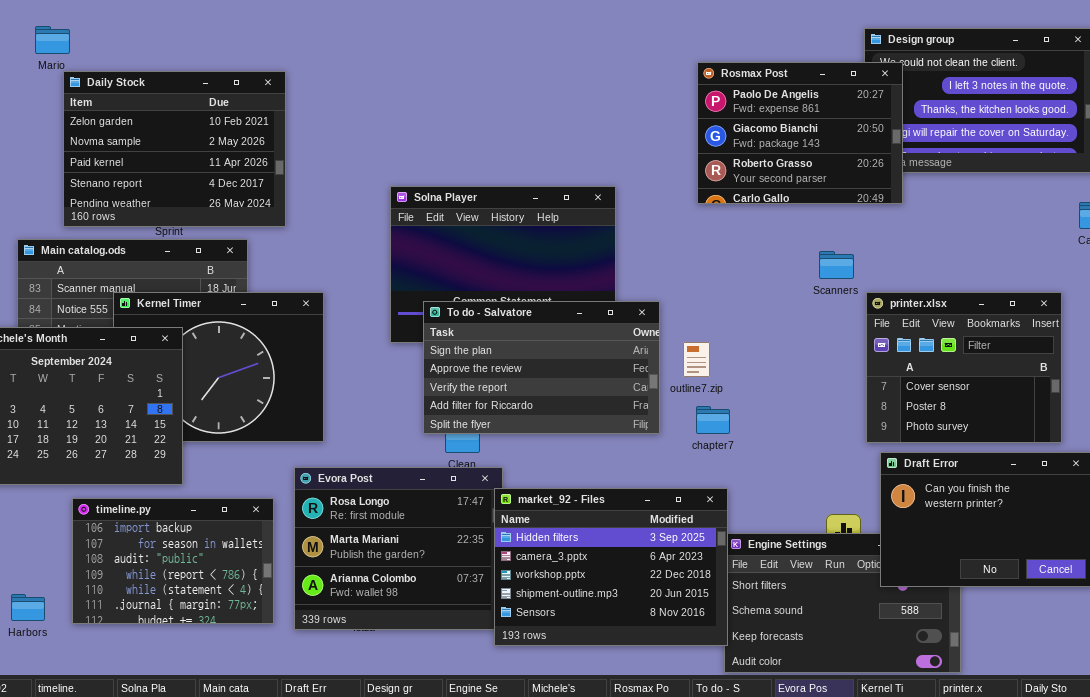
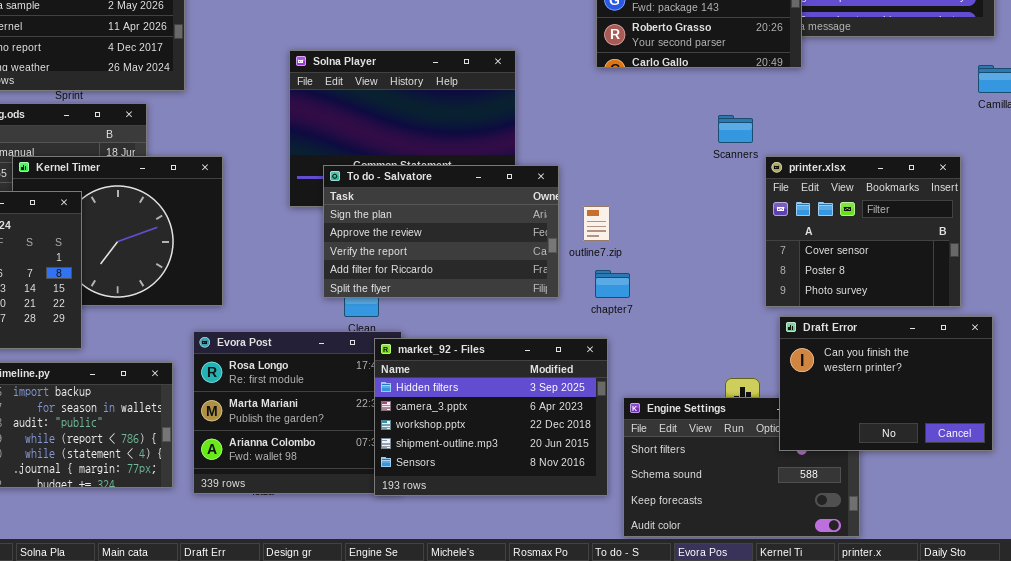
market_92 - Files: [494,488,728,646] -> [374,338,608,496], moved

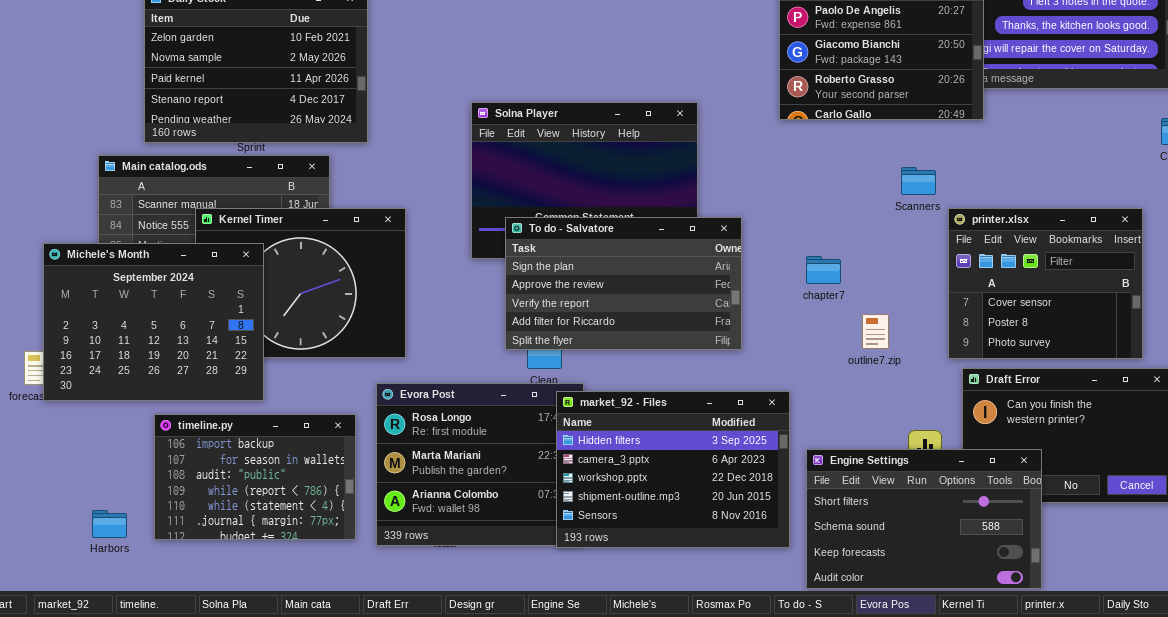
outline7.zip: [583,206,610,241] -> [862,314,889,349], moved
chapter7: [595,270,630,298] -> [806,256,841,284], moved
Engine Settings: [623,397,860,537] -> [806,449,1042,589], raised

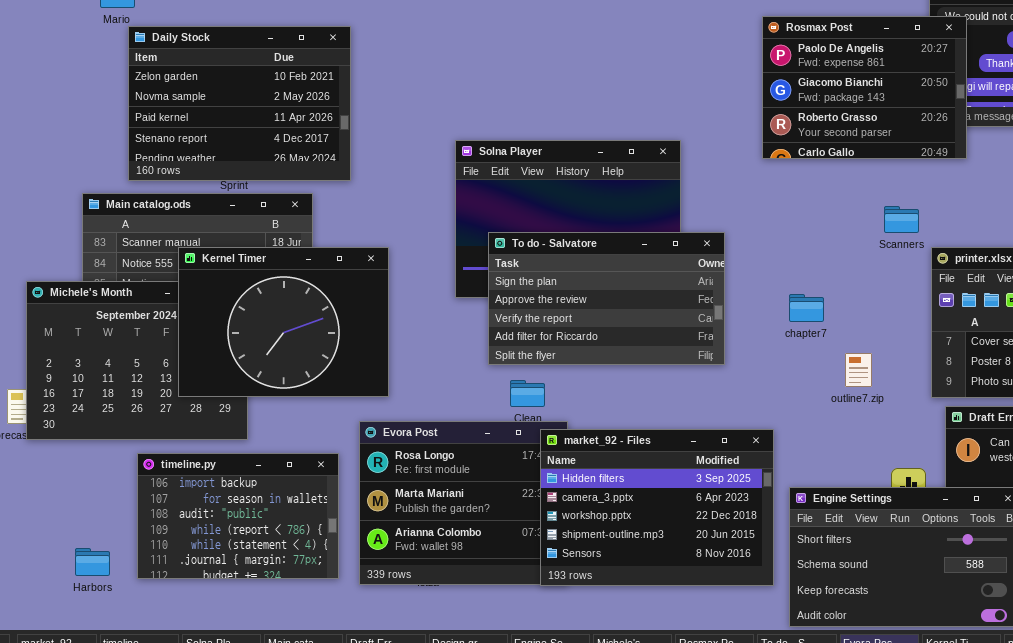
Kernel Timer: [195,208,406,358] -> [178,247,389,397], raised
To do - Salvatore: [505,217,742,350] -> [488,232,725,365], moved

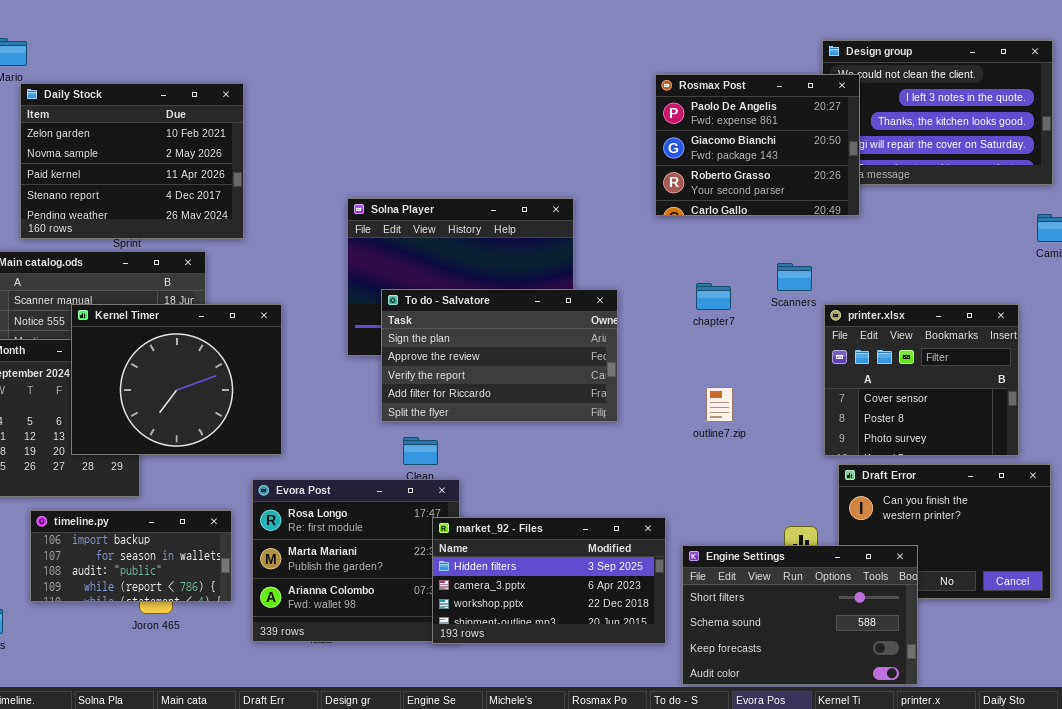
chapter7: [789,294,824,322] -> [696,283,731,310], moved
outline7.zip: [845,353,872,387] -> [706,387,733,422], moved
market_92 - Files: [540,429,774,586] -> [432,517,666,644], resized
timeline.py: [137,453,339,579] -> [30,510,232,602], resized

